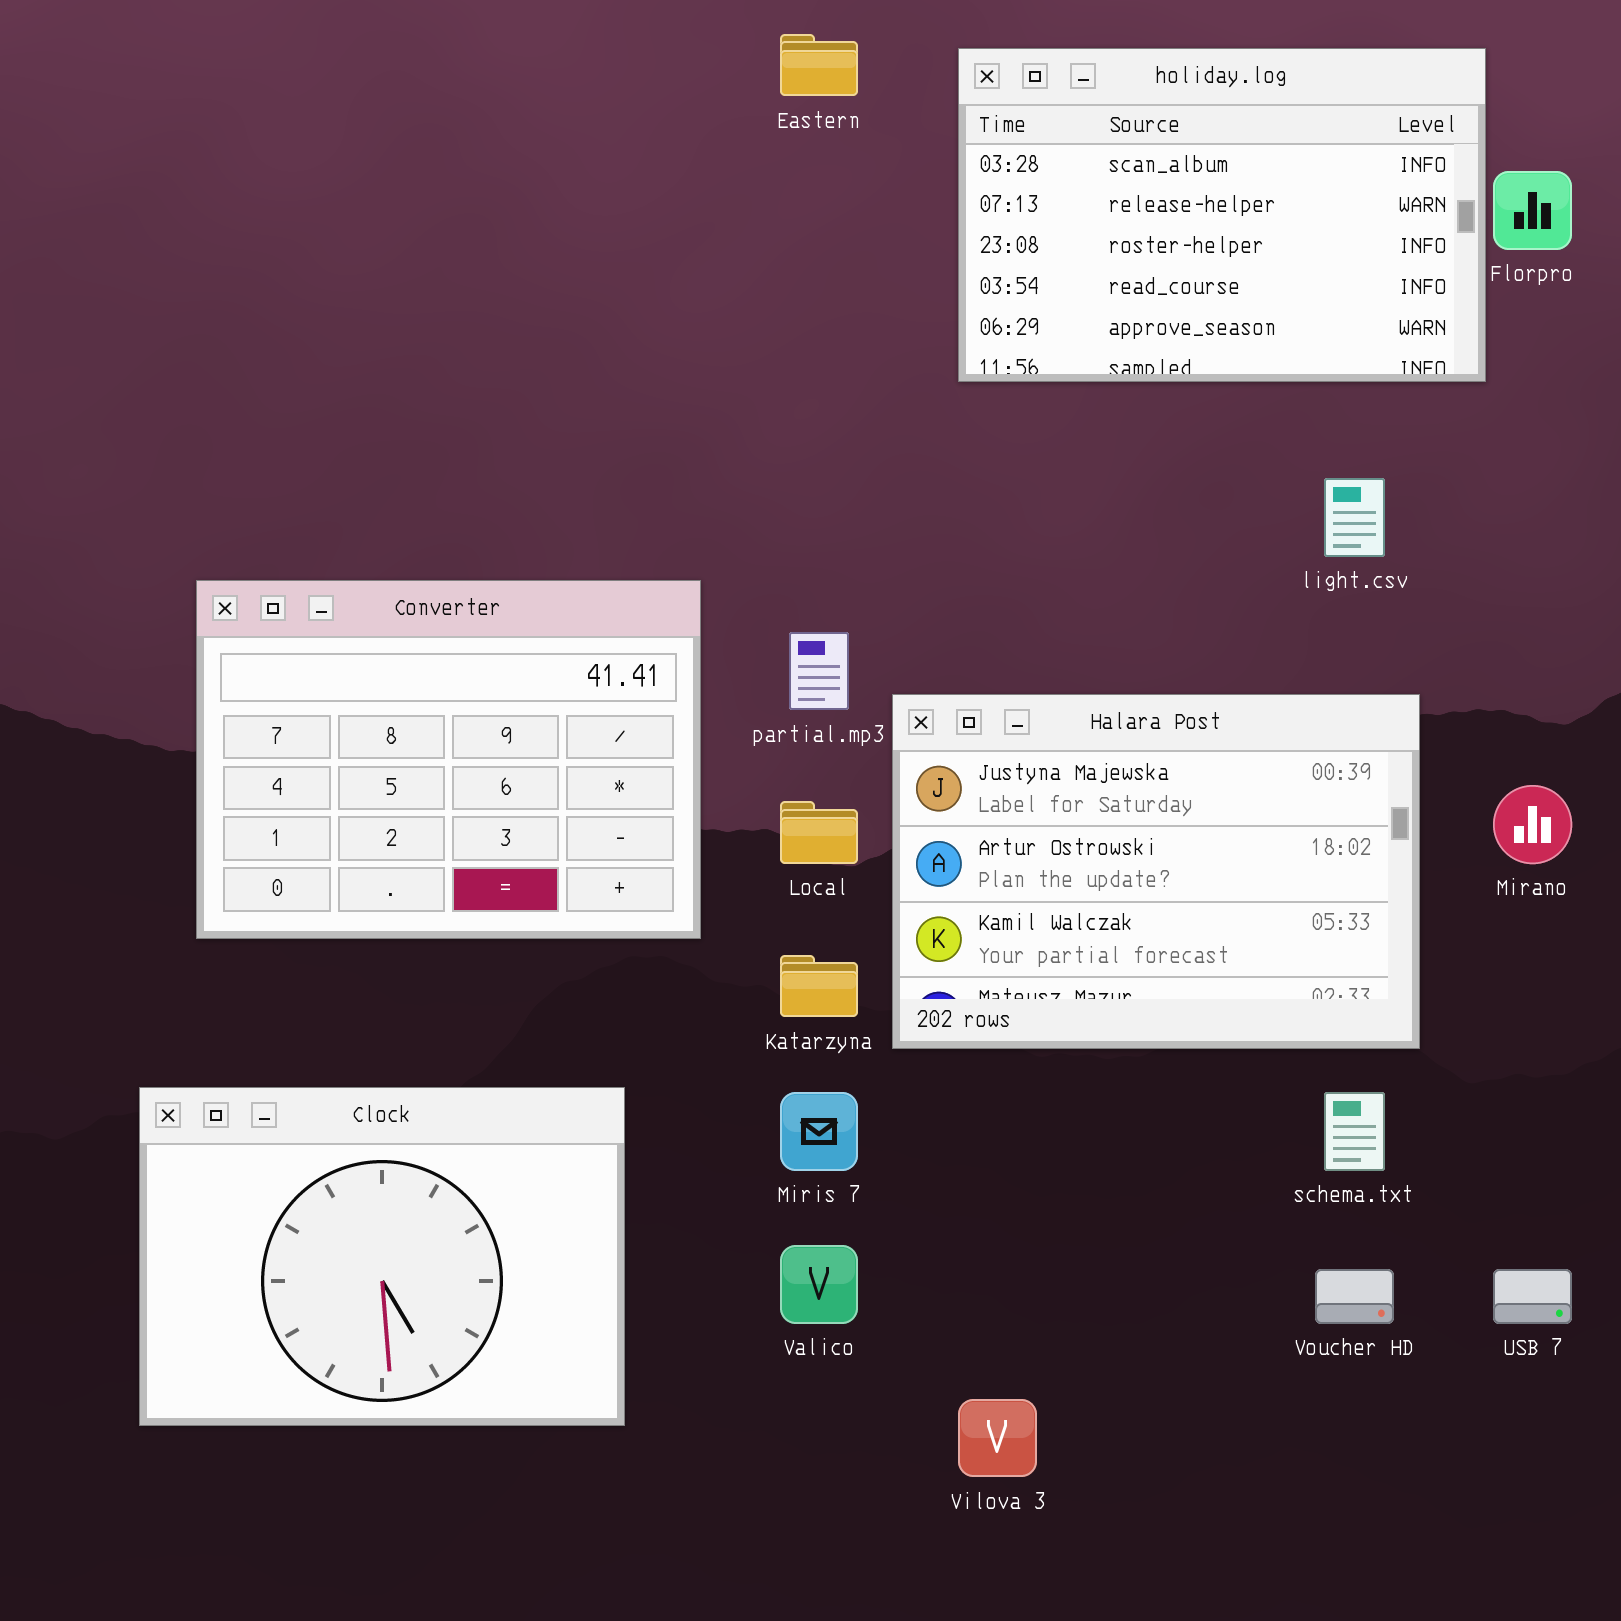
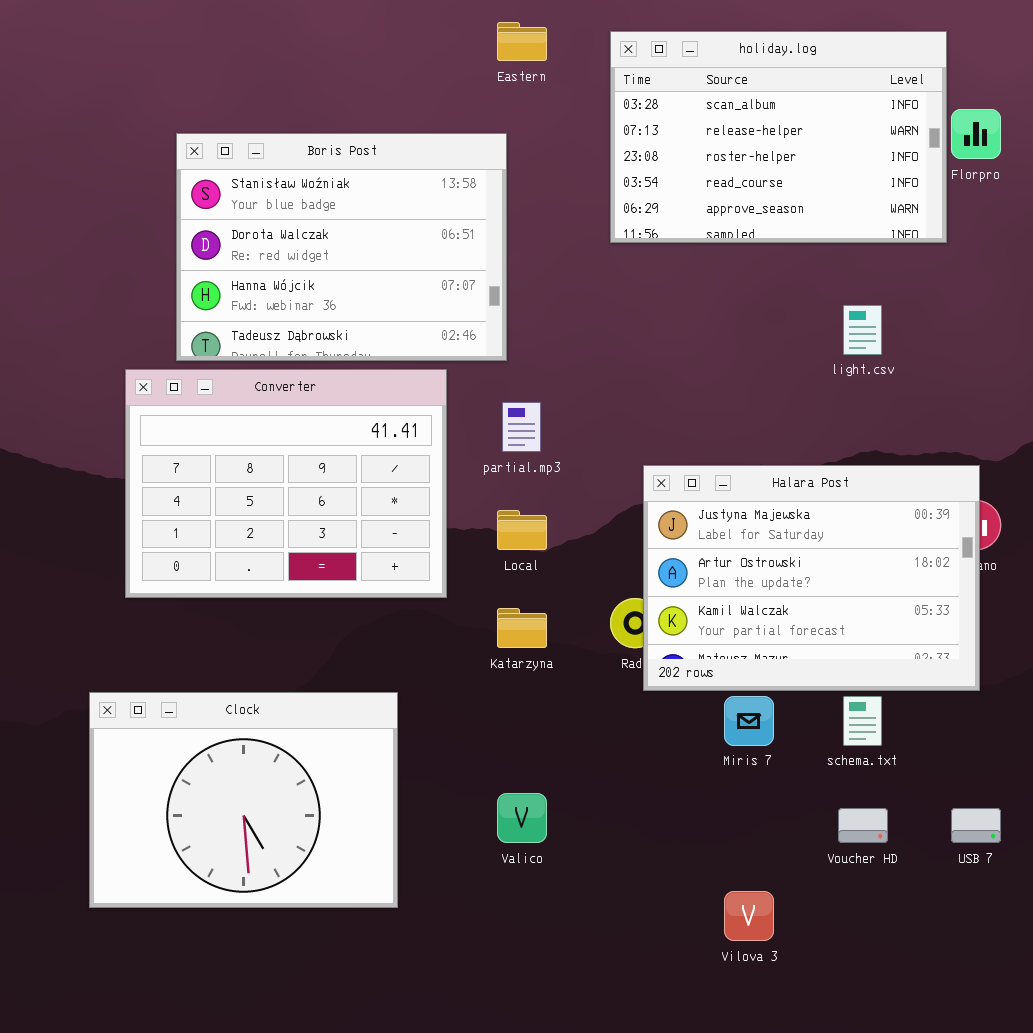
Boris Post: none -> [176,133,507,361], opened
Halara Post: [892,694,1420,1049] -> [643,465,980,691], moved
Miris 7: [780,1092,858,1171] -> [724,696,774,746], moved
Vilova 3: [958,1399,1037,1477] -> [724,891,774,941], moved

